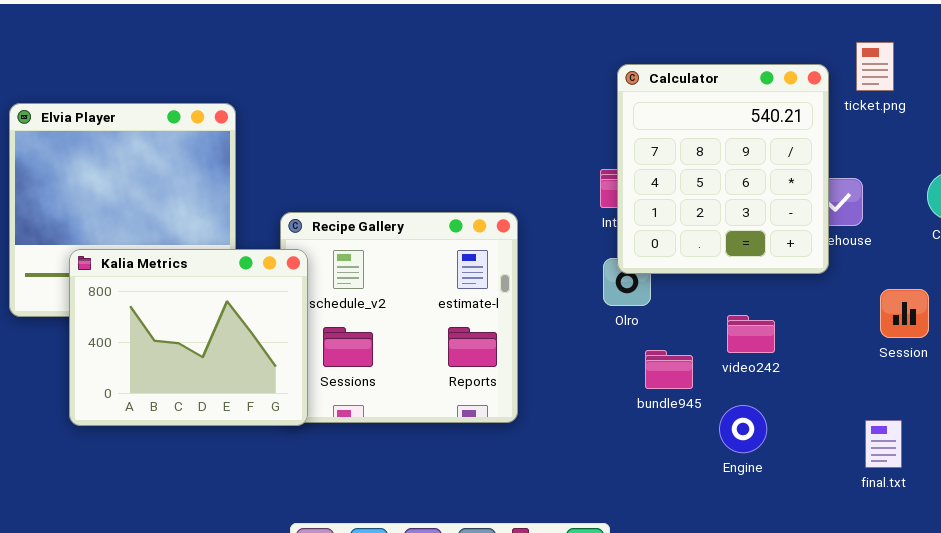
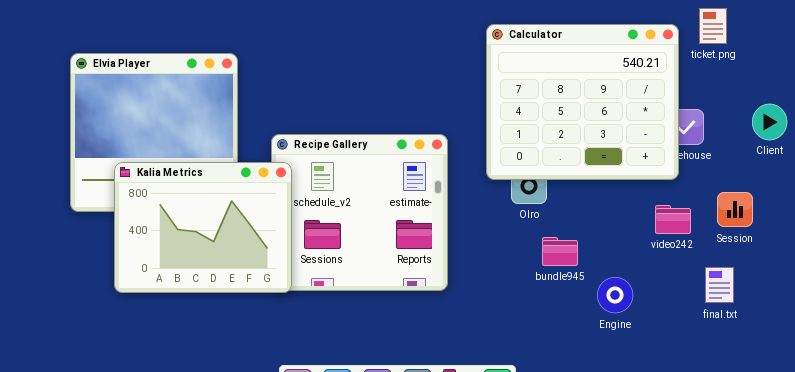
Calculator: [617,64,829,274] -> [486,24,679,180], resized
video242: [727,315,775,353] -> [655,205,691,234], moved
final.txt: [865,420,902,468] -> [705,267,734,303], moved

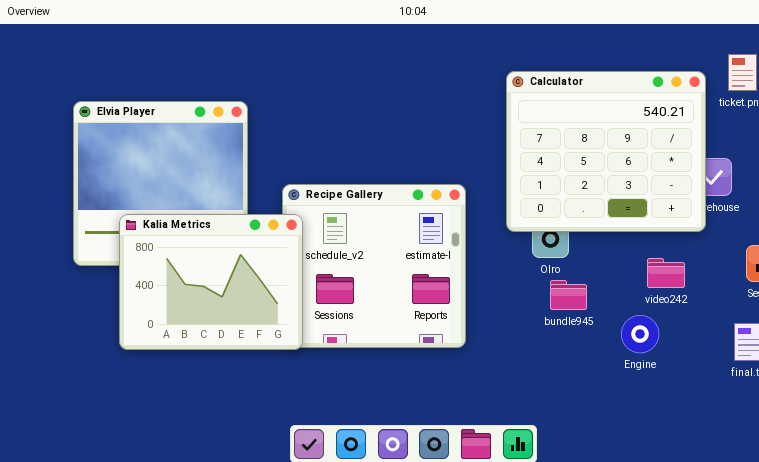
video242: [655,205,691,234] -> [647,258,685,288], moved
bundle945: [542,237,578,266] -> [550,280,587,310], moved
Engine: [597,277,633,313] -> [621,315,659,353], moved

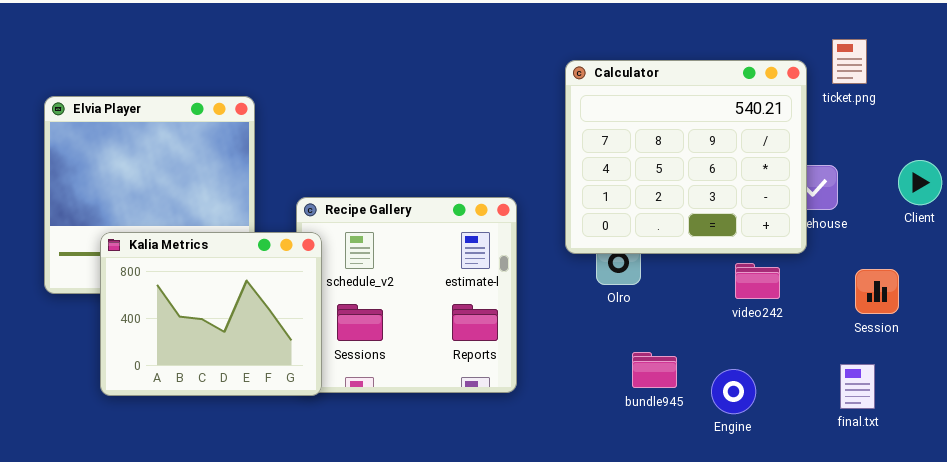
video242: [647,258,685,288] -> [735,263,780,299], moved
bundle945: [550,280,587,310] -> [632,352,677,388], moved
Engine: [621,315,659,353] -> [711,369,756,414], moved

